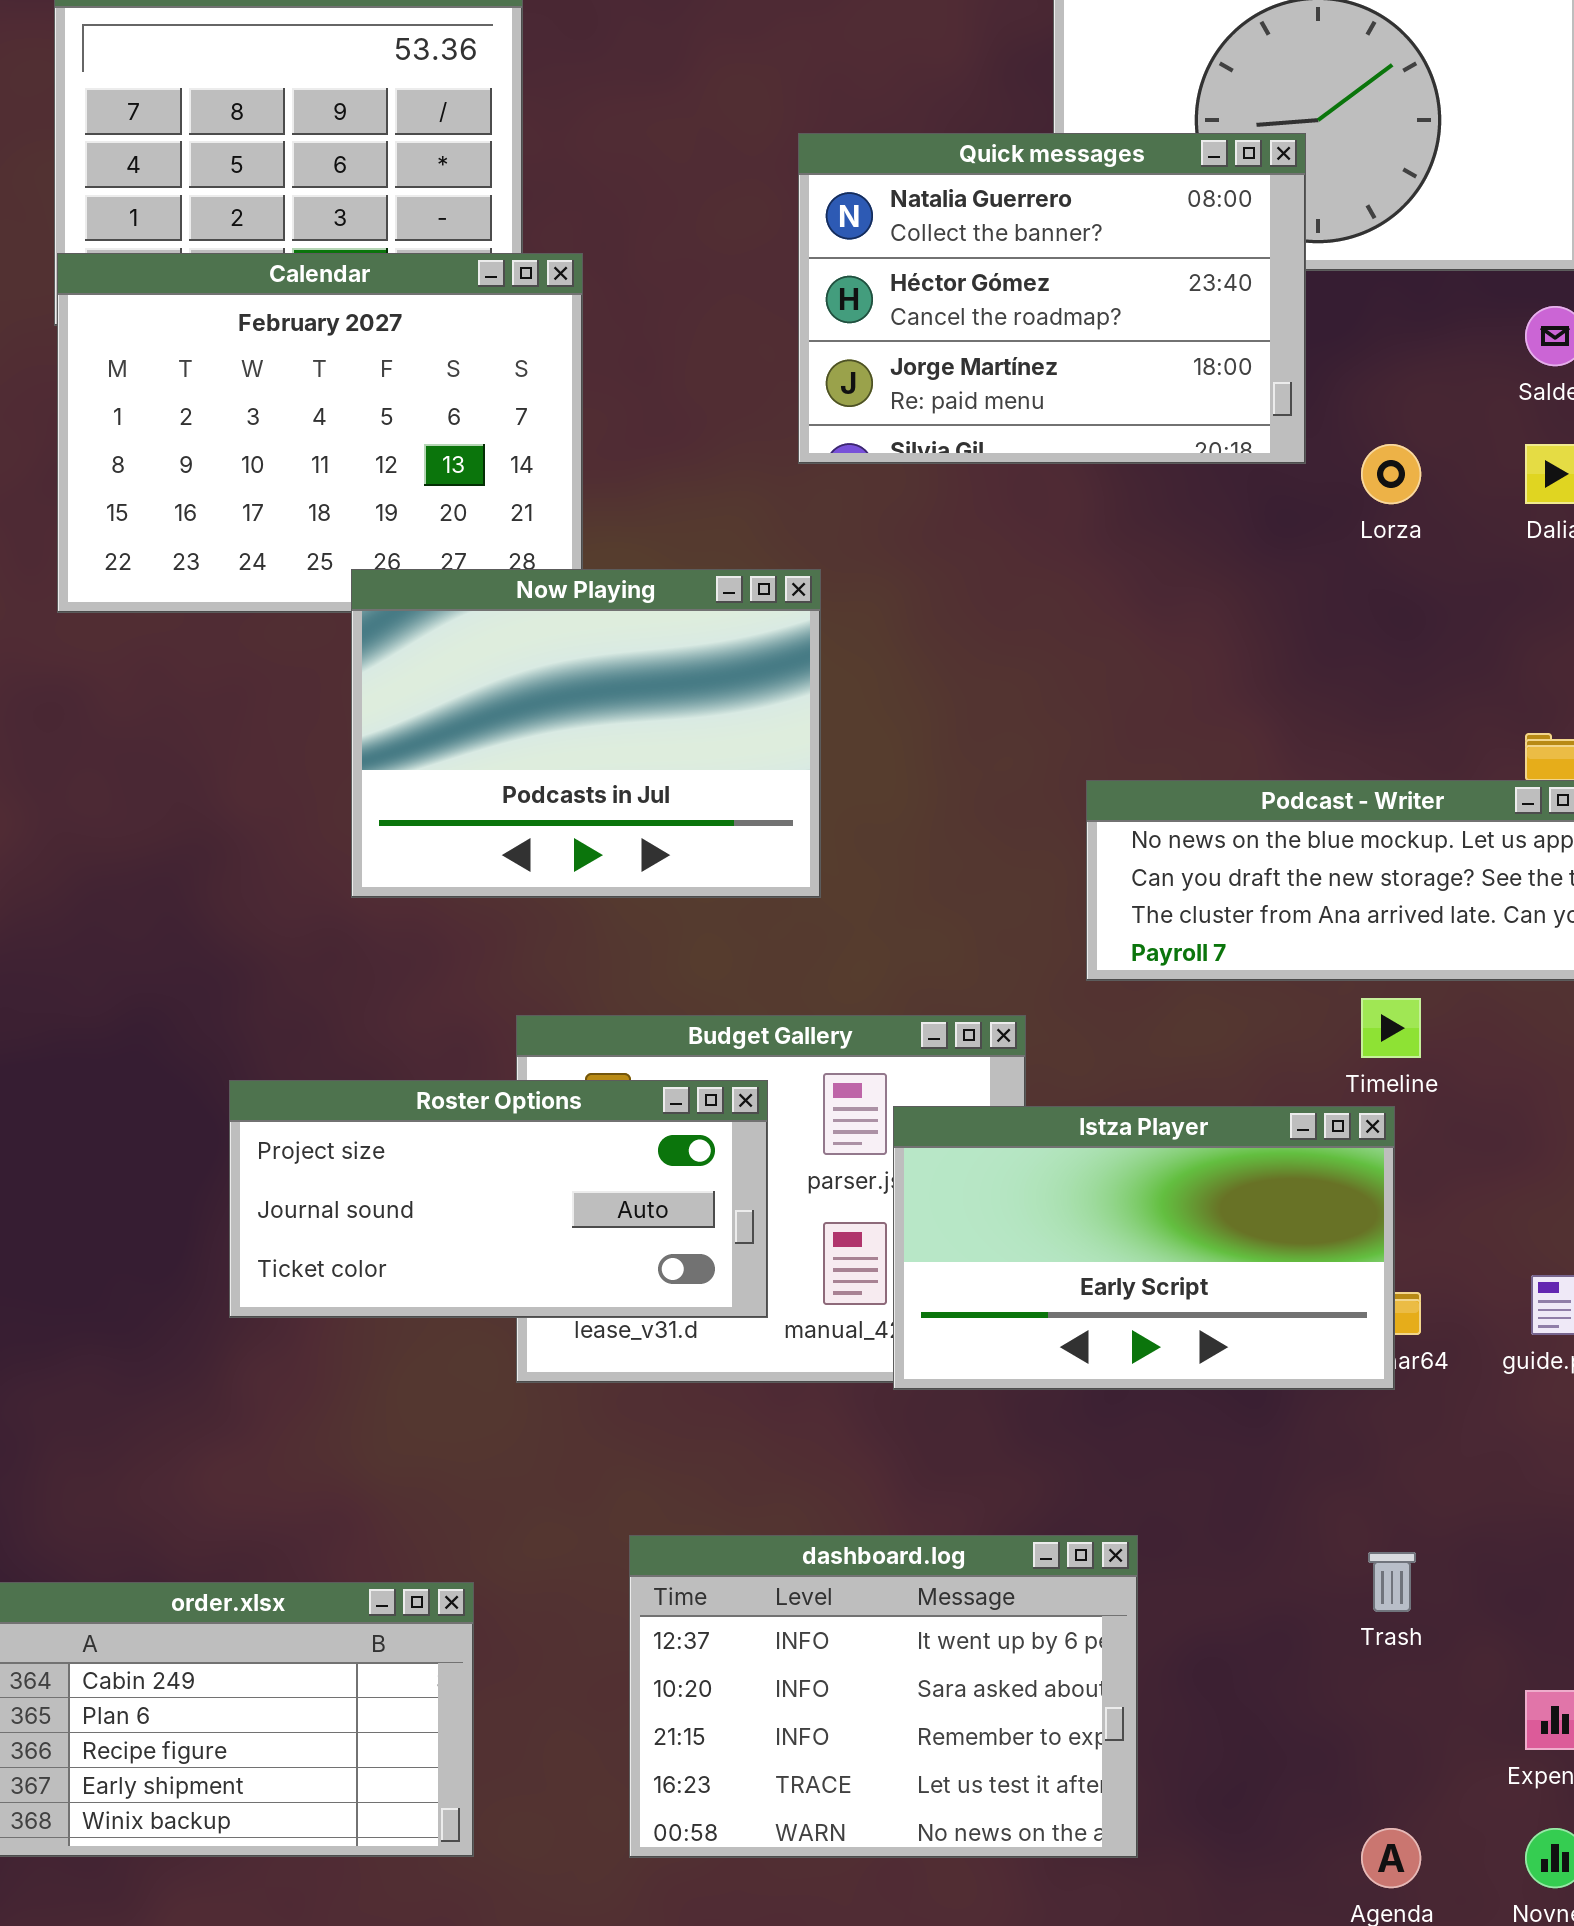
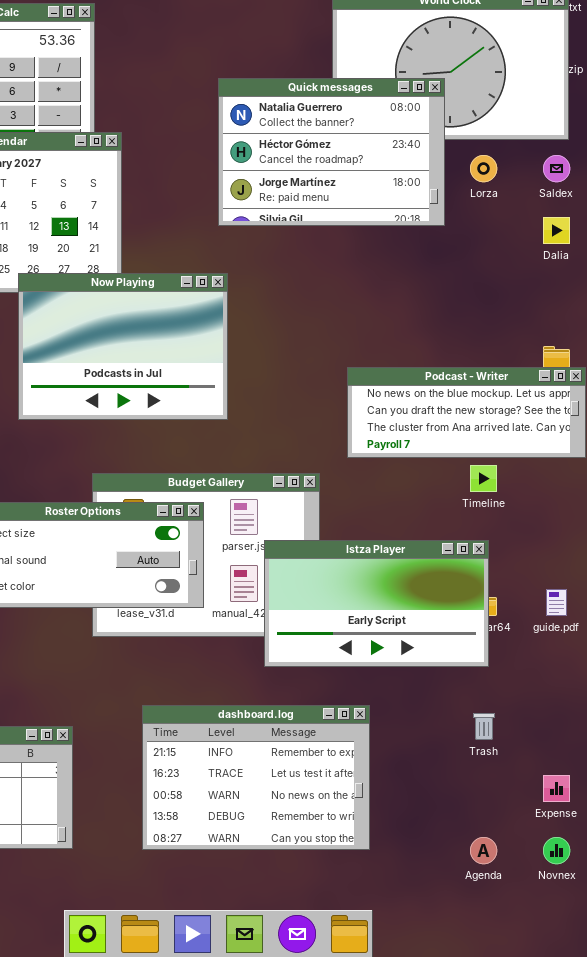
Lorza: [1361,444,1421,504] -> [470,155,497,182], moved
Istza Player: [893,1106,1395,1390] -> [264,540,489,667], moved
dashboard.log: [629,1535,1138,1858] -> [142,705,370,850], scrolled down 2 rows

